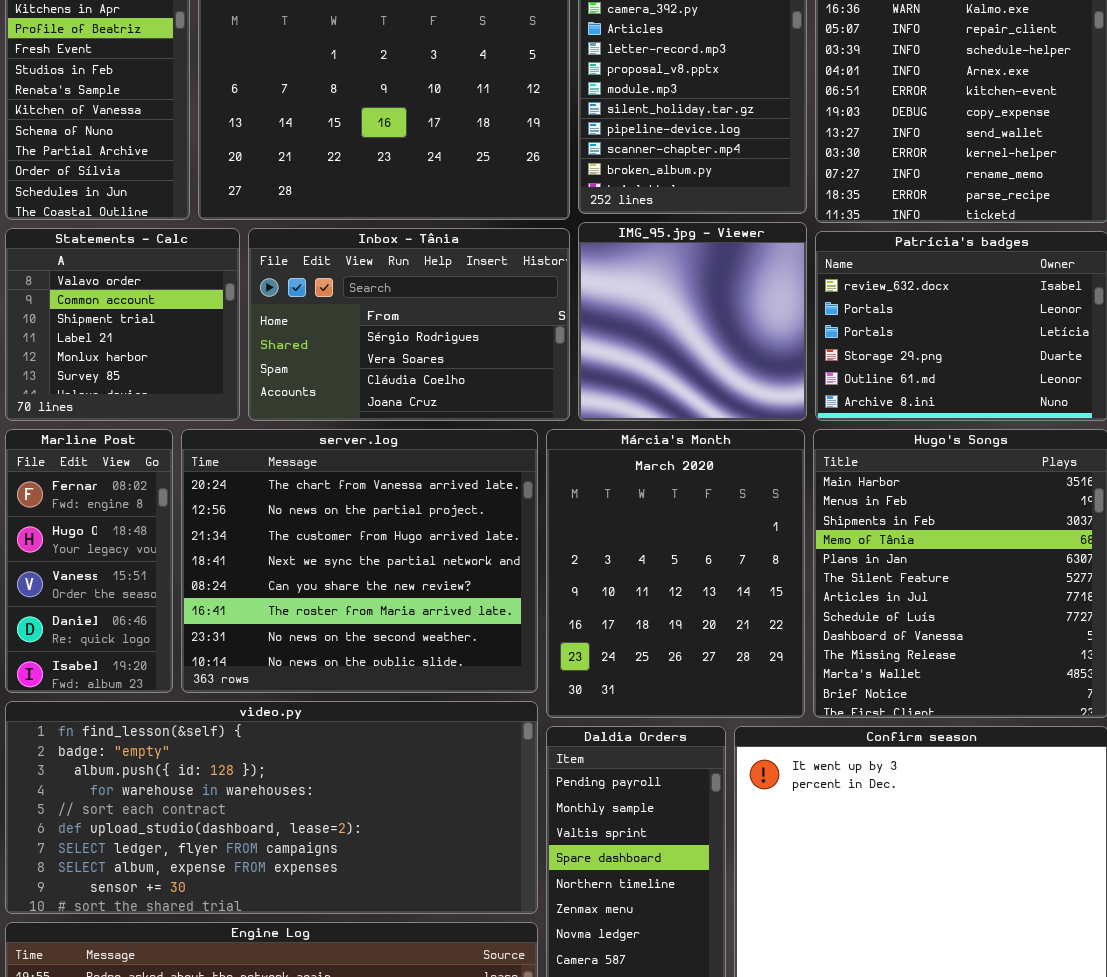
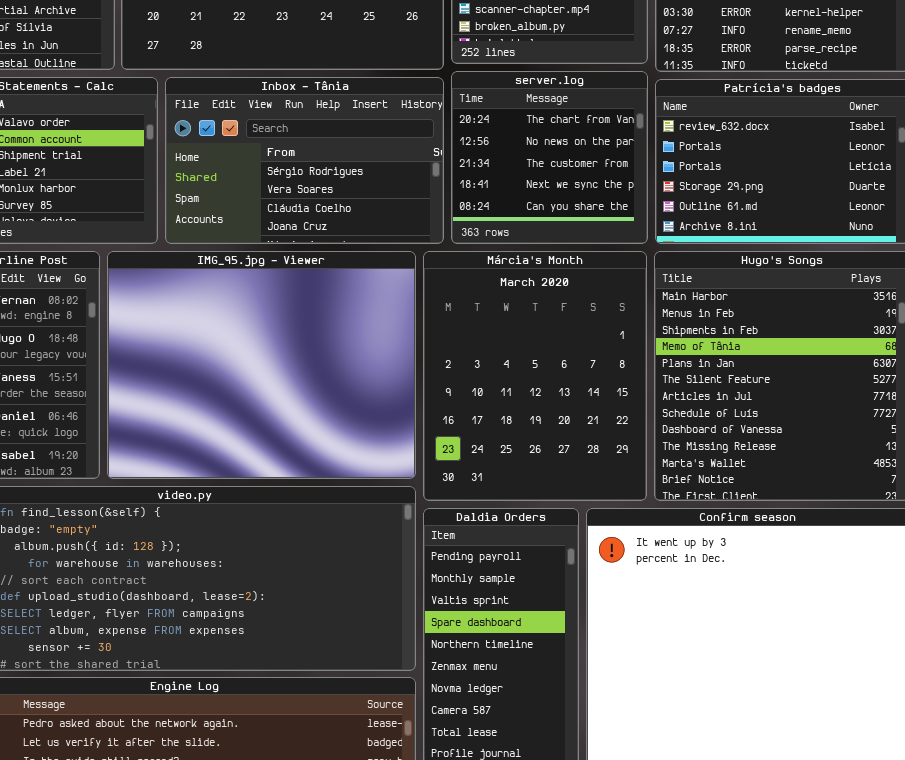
IMG_95.jpg - Viewer: [578,222,807,421] -> [107,251,416,479], moved, resized
server.log: [181,429,538,693] -> [451,71,648,244], moved, resized

